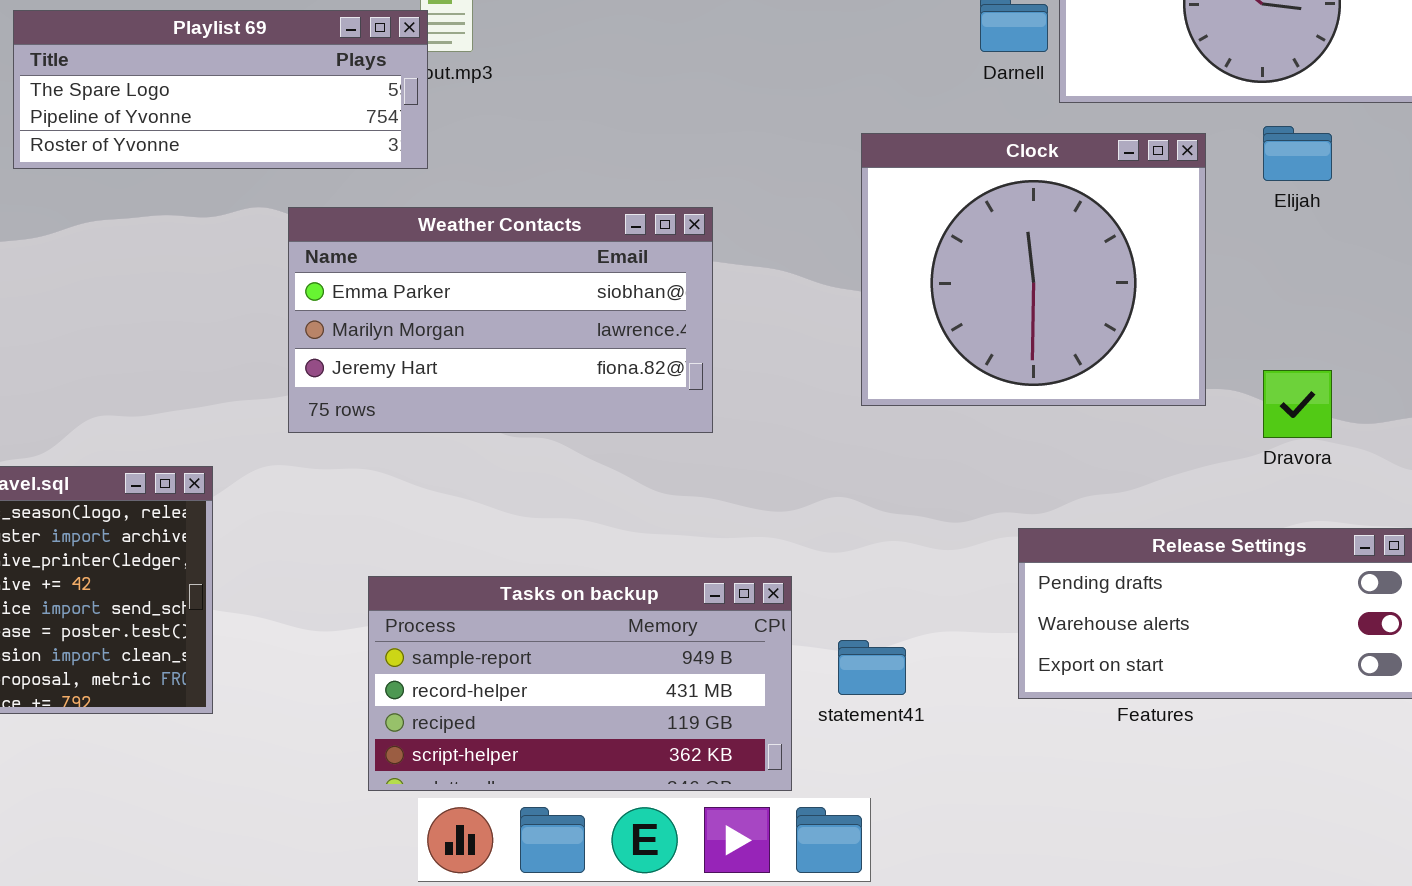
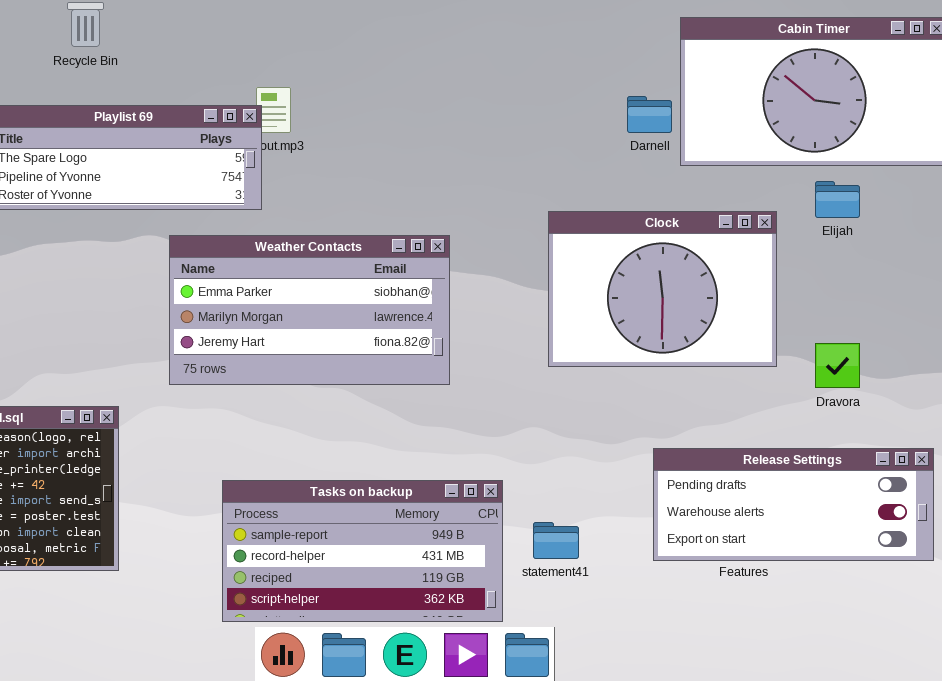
Clock: [861,133,1206,406] -> [548,211,777,367], resized

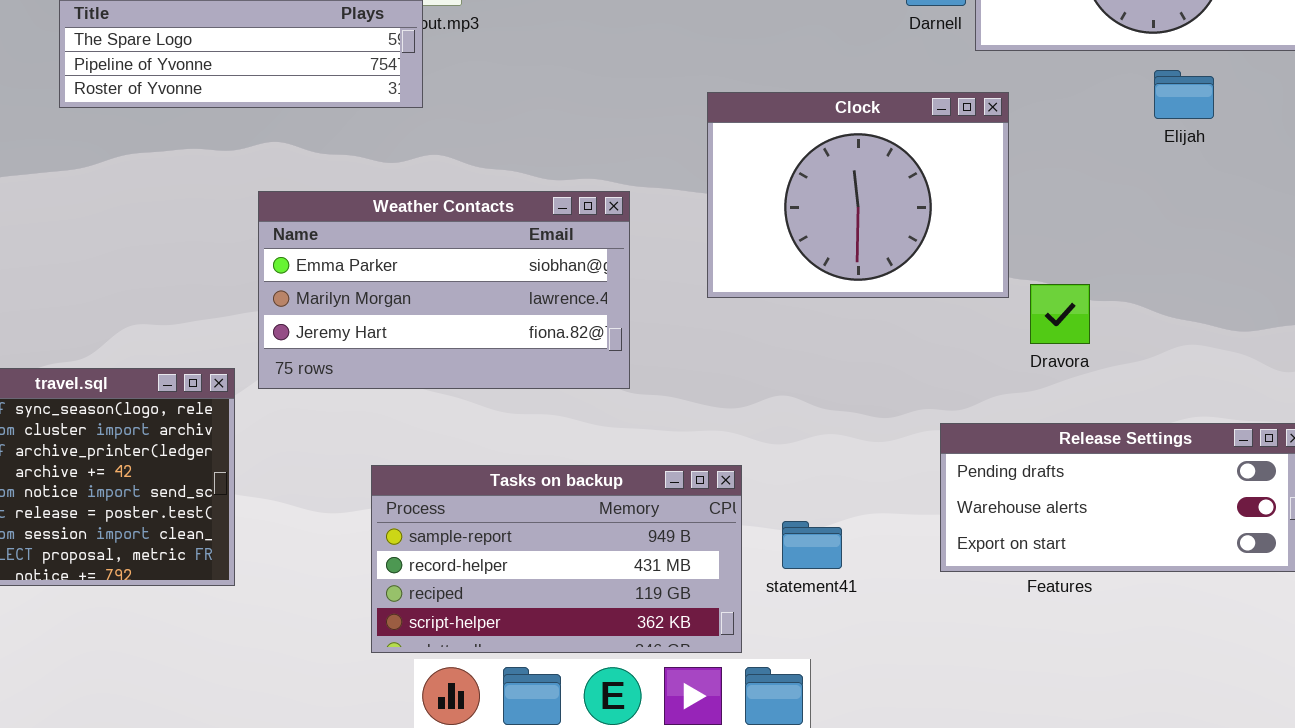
Clock: [548,211,777,367] -> [707,92,1009,298], moved
Weather Contacts: [169,235,450,385] -> [258,191,630,389], moved
Dravora: [815,343,860,388] -> [1030,284,1090,344], moved

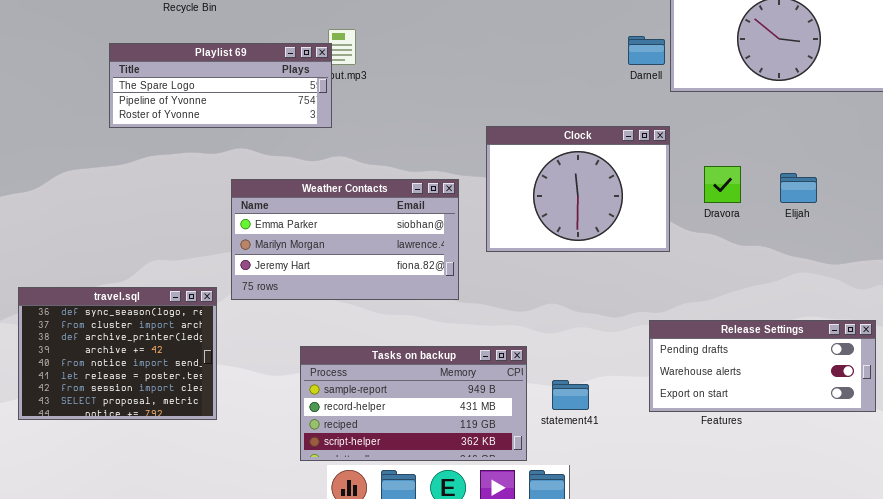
Elijah: [1154,70,1214,119] -> [780,173,817,203], moved
Clock: [707,92,1009,298] -> [486,126,670,252], moved
Dravora: [1030,284,1090,344] -> [704,166,741,203], moved

